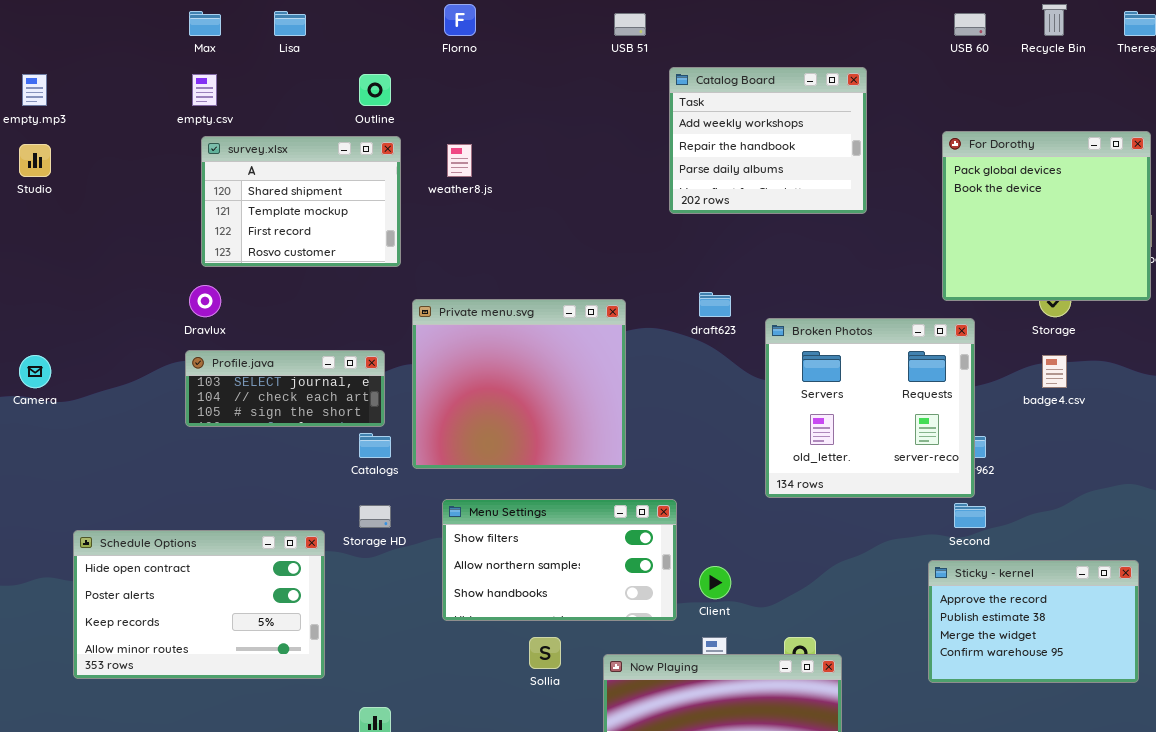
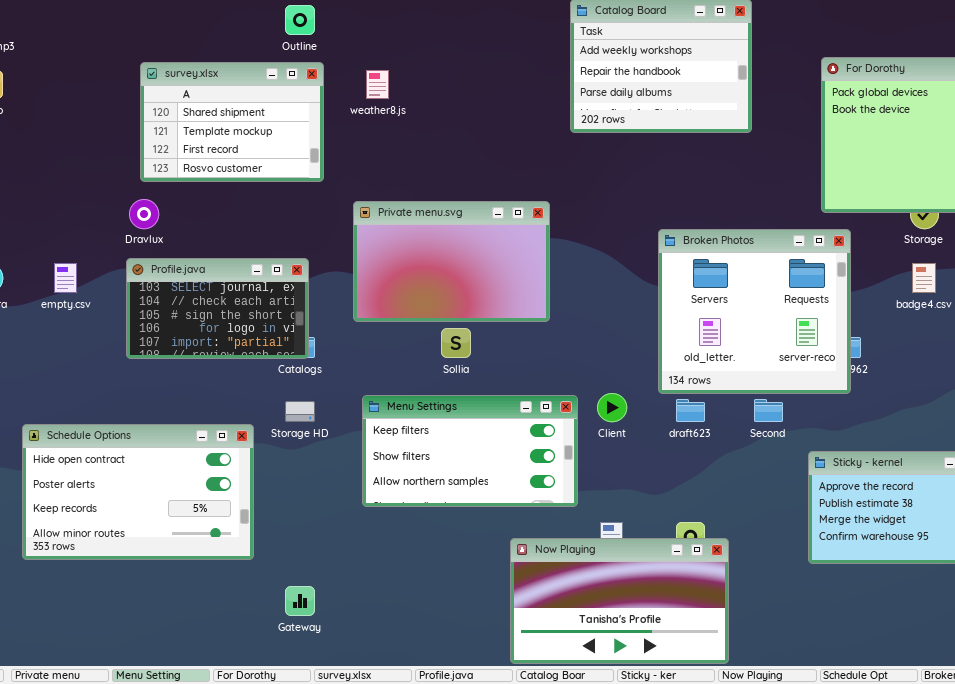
empty.csv: [192,74,217,106] -> [54,263,77,293], moved
draft623: [699,292,731,317] -> [676,399,705,422], moved
Private menu.svg: [412,299,626,469] -> [353,201,550,322], moved, resized
Profile.java: [185,350,385,427] -> [126,258,309,359], resized
Menu Settings: [442,499,677,621] -> [362,395,578,507], scrolled up 1 row
Second: [954,503,986,528] -> [754,399,783,422], moved
Client: [699,566,731,599] -> [597,393,627,422], moved
Sollia: [529,637,561,669] -> [441,328,471,358], moved

